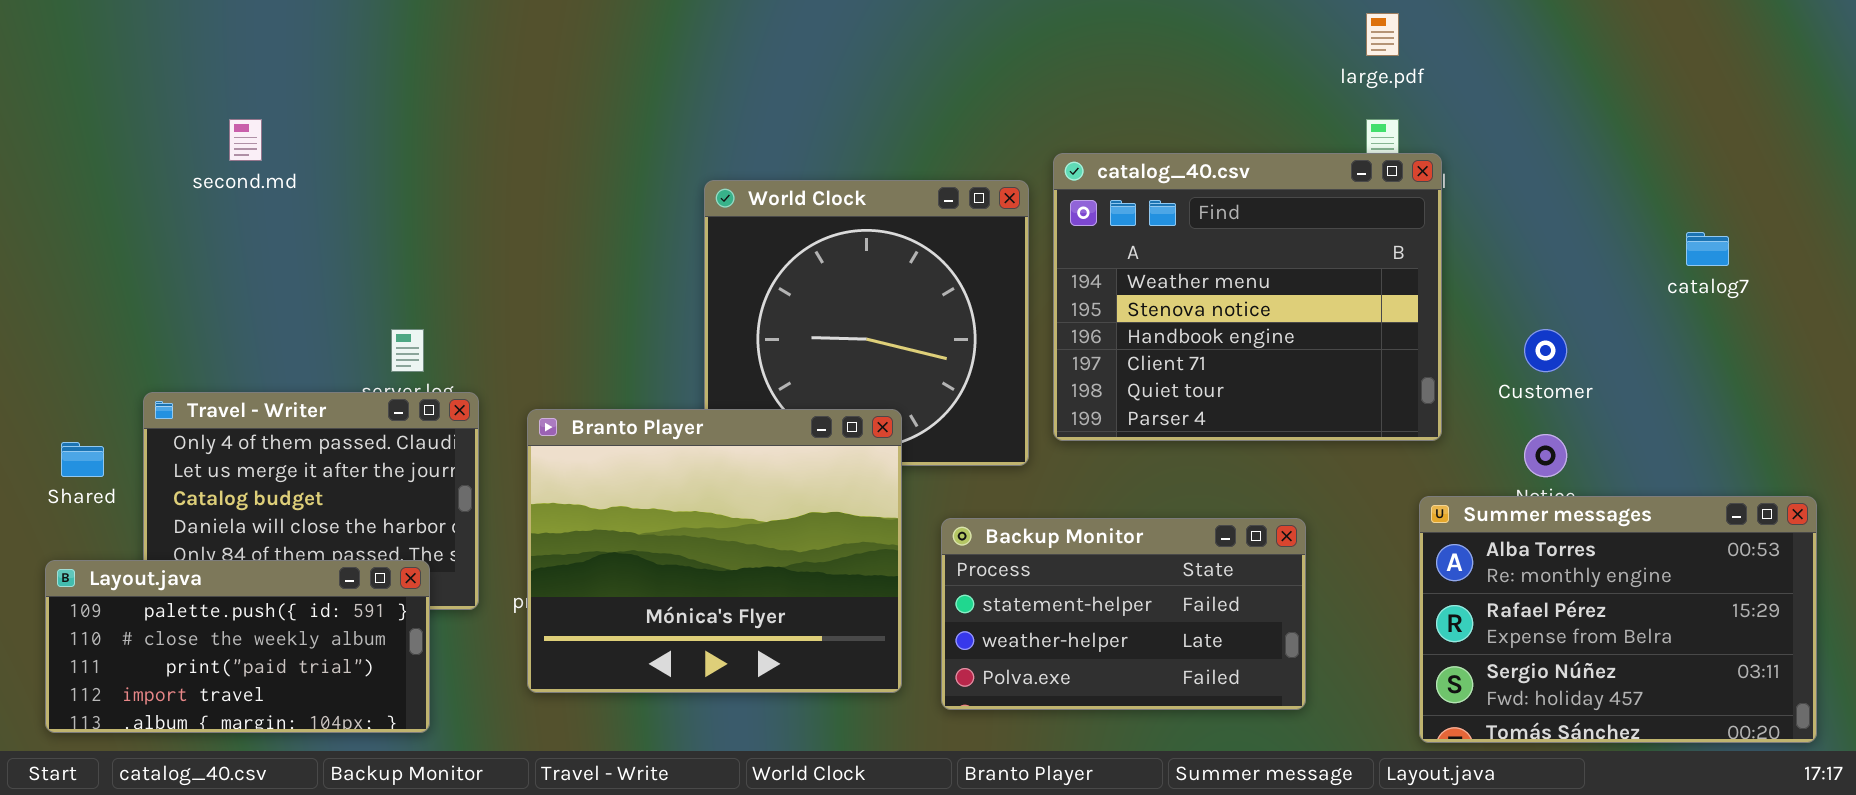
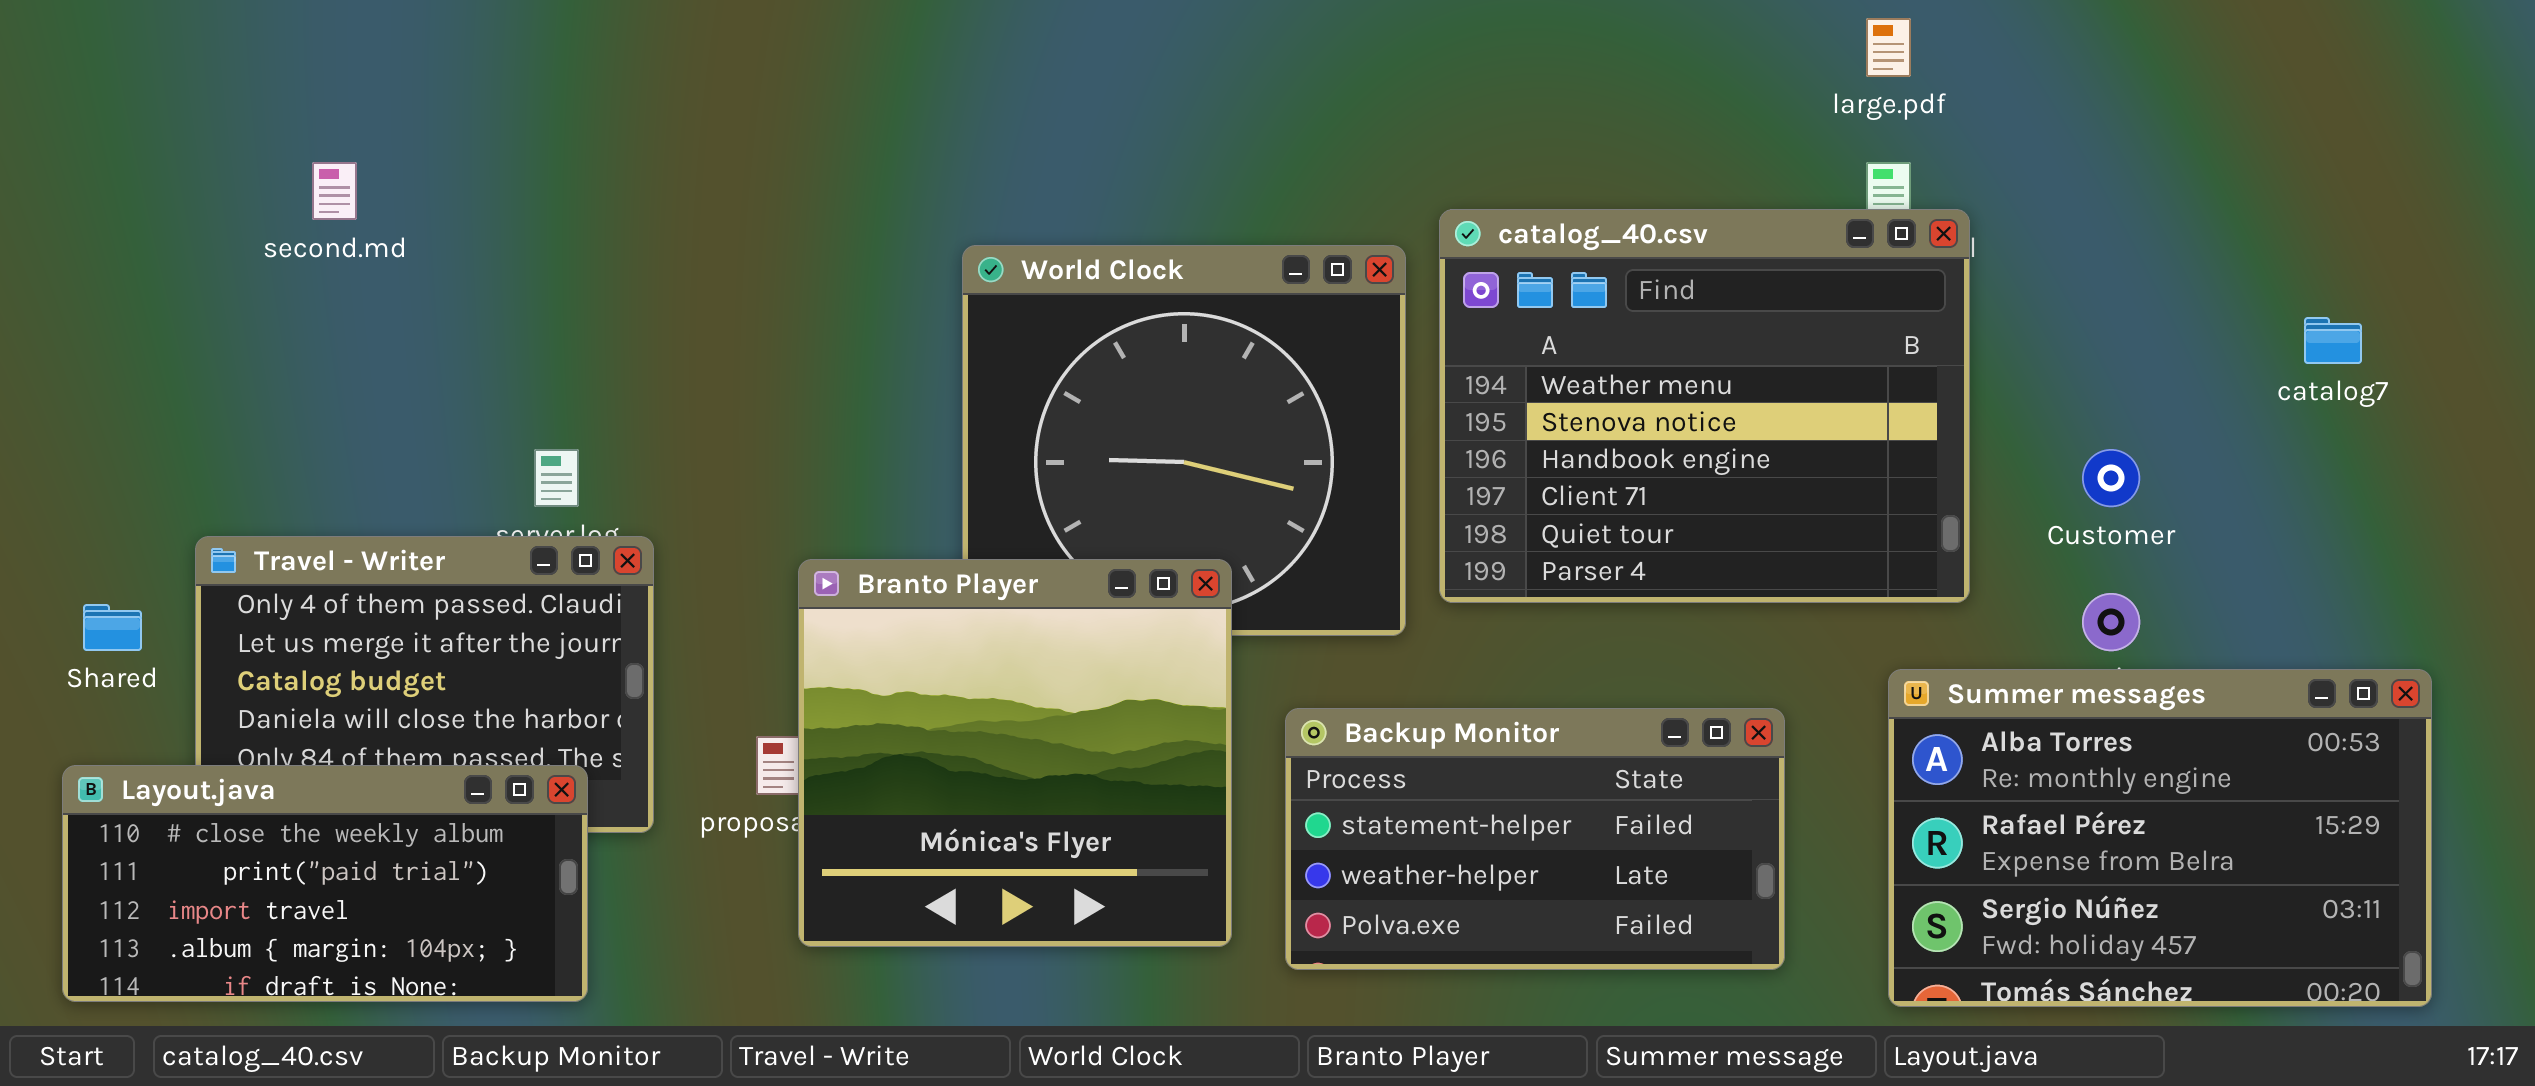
Branto Player: [527,409,902,693] -> [798,559,1232,947], resized
Summer messages: [1419,496,1817,743] -> [1888,669,2432,1007], moved
Layout.java: [45,560,430,733] -> [62,765,588,1002], scrolled down 1 row

